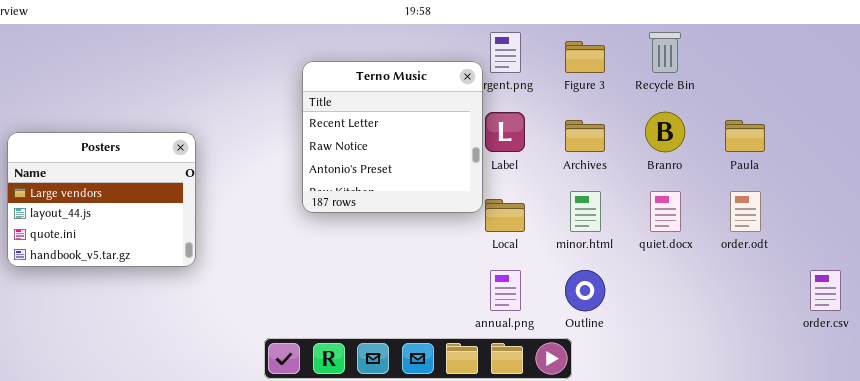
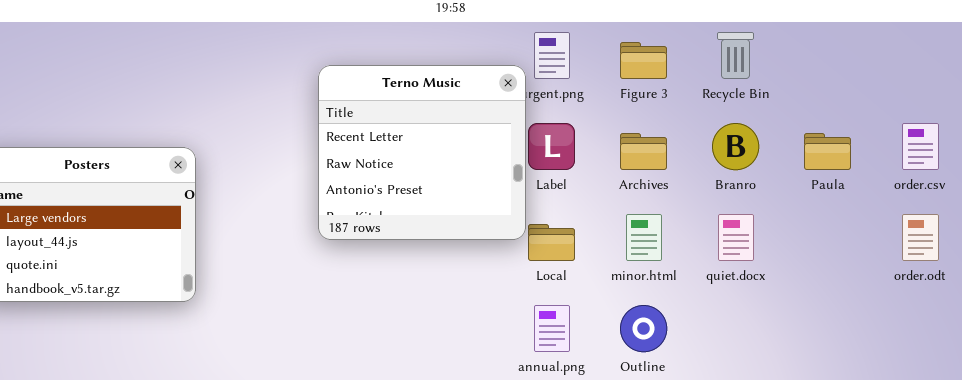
order.odt: [730,191,761,232] -> [902,214,939,261], moved
order.csv: [810,270,841,311] -> [902,123,939,170], moved

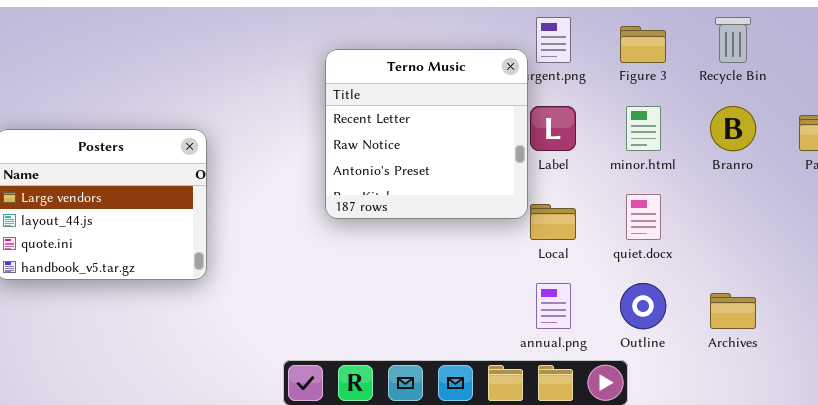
Archives: [620,133,667,170] -> [710,293,756,329], moved
minor.html: [626,214,662,261] -> [626,106,661,151], moved
quiet.docx: [718,214,754,261] -> [626,194,661,240], moved

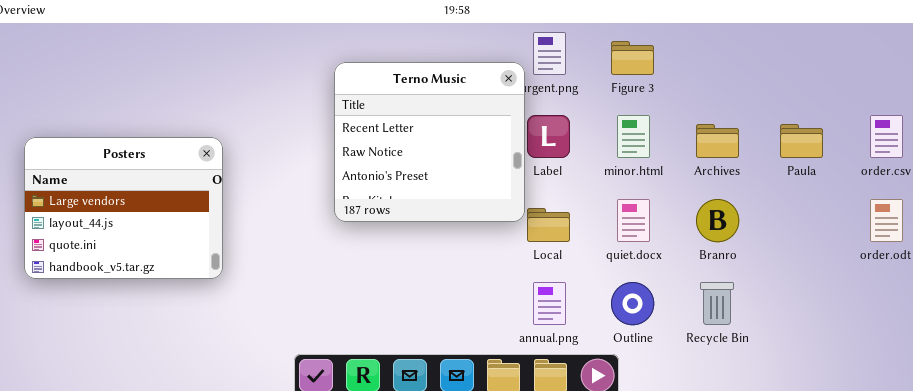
Recycle Bin: [715,17,751,63] -> [700,282,734,325], moved
Branro: [710,106,756,151] -> [696,199,739,242], moved
Archives: [710,293,756,329] -> [696,124,739,158], moved

